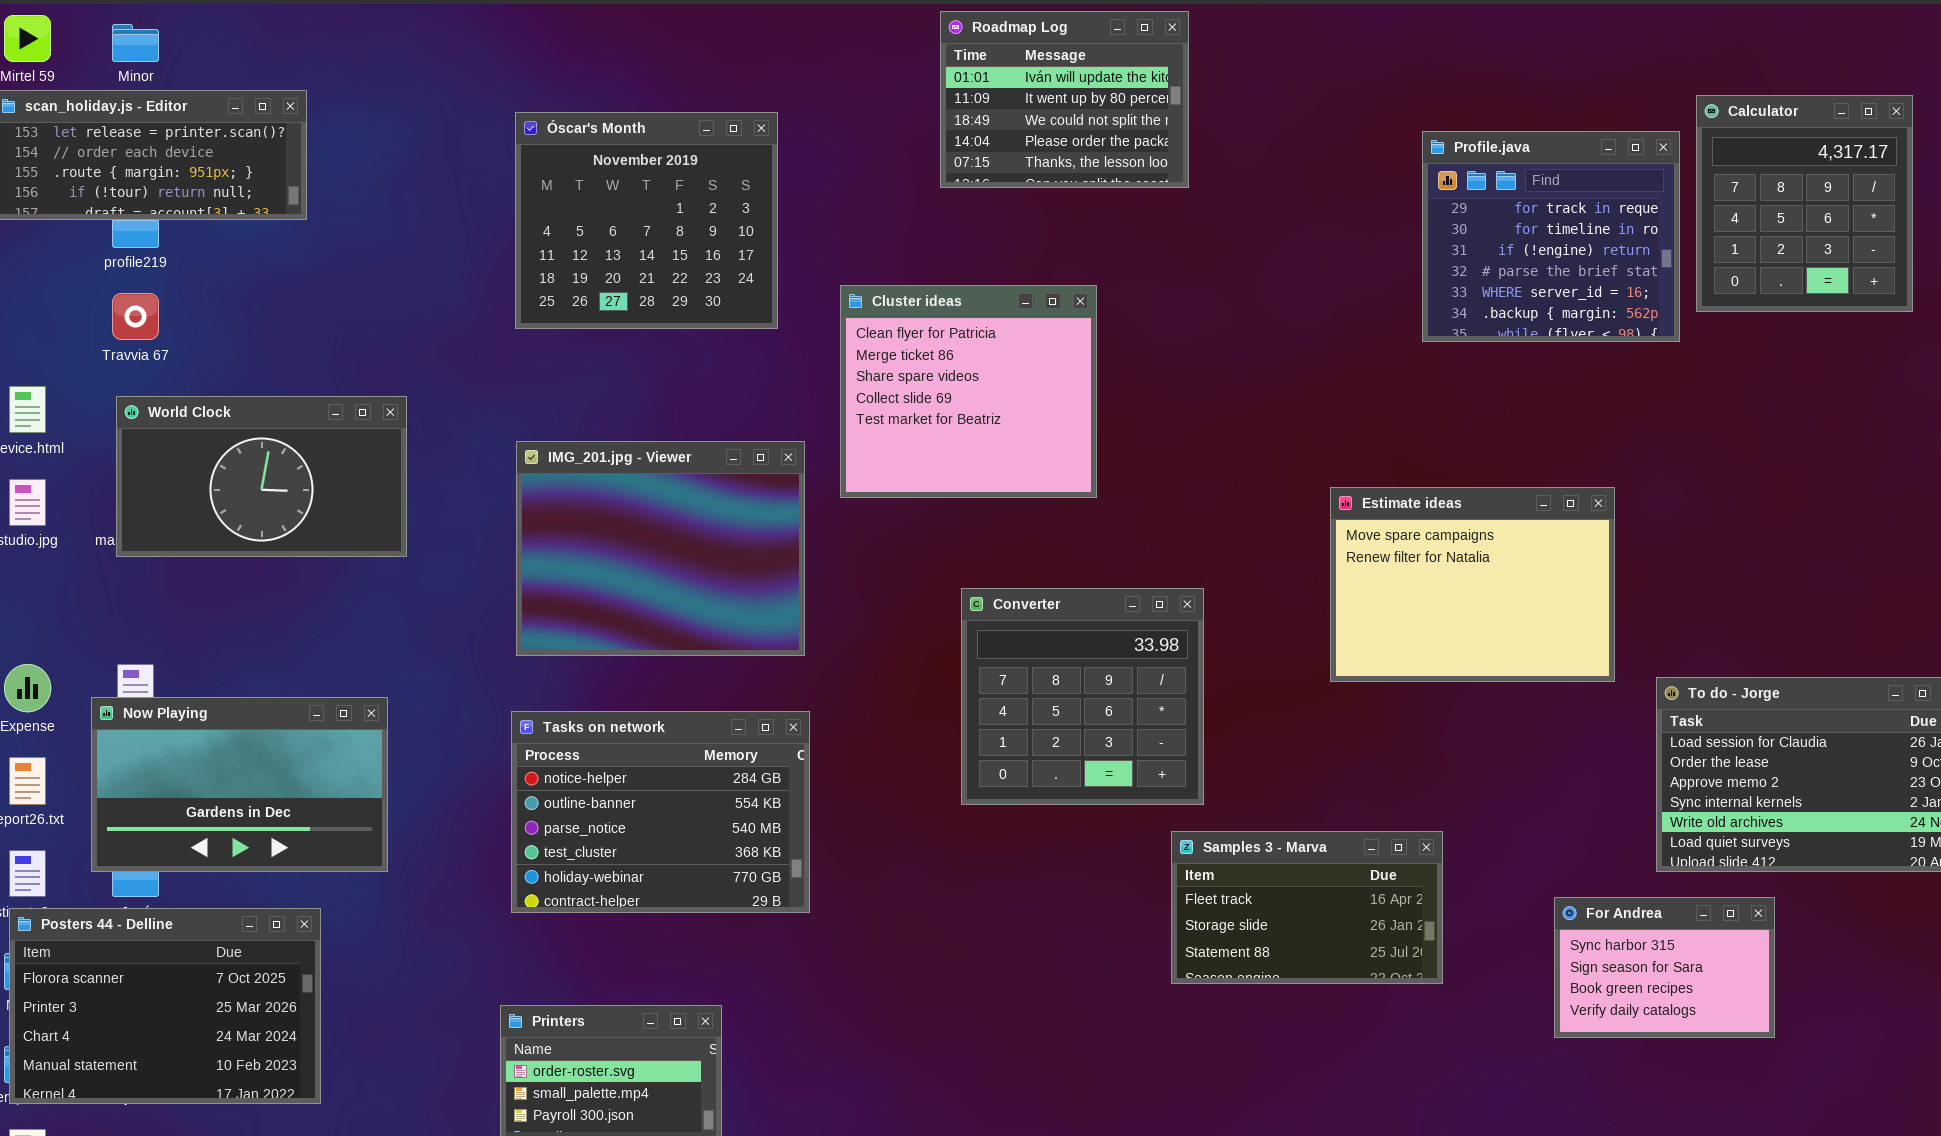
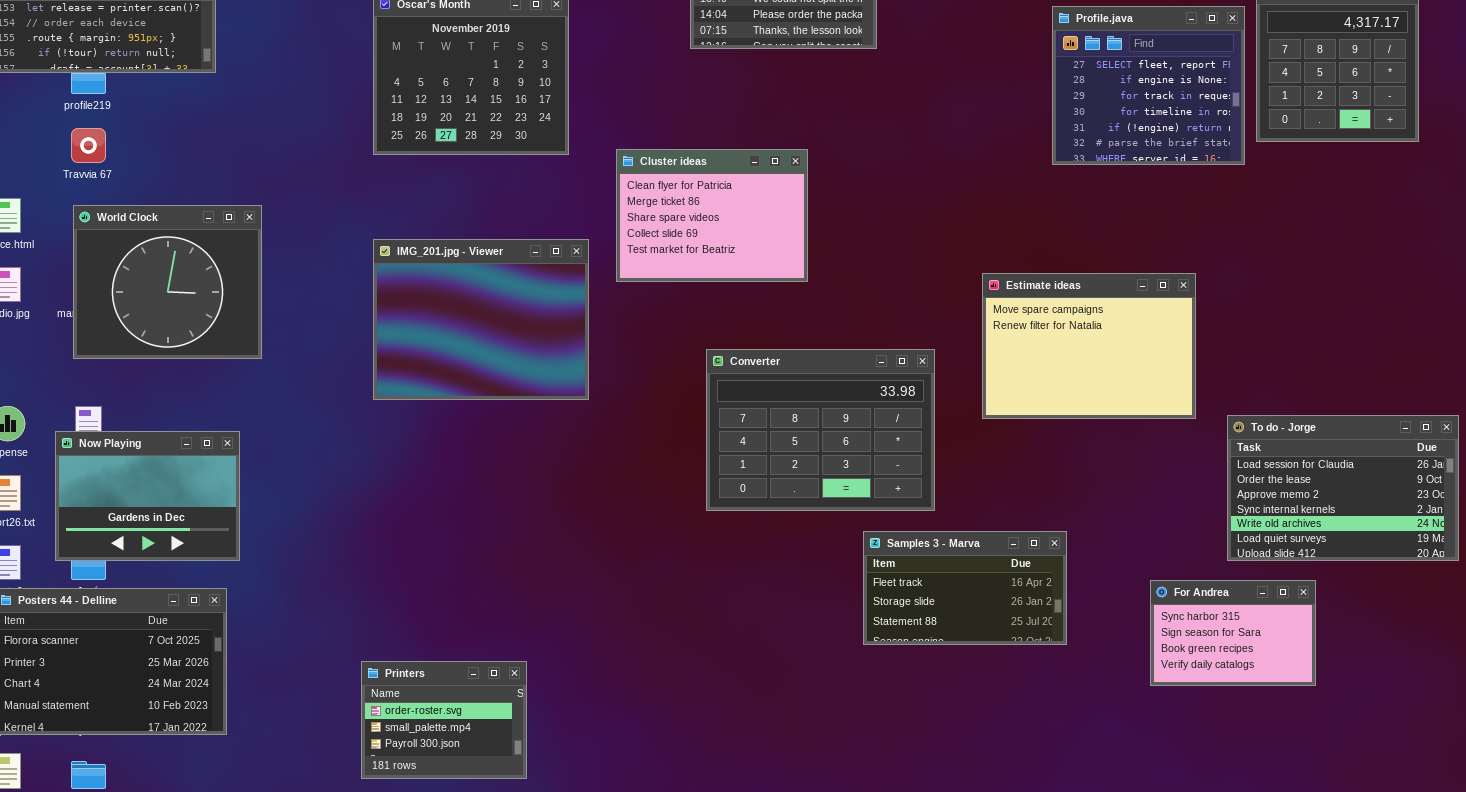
Profile.java: [1422,131,1680,342] -> [1052,6,1245,165], scrolled up 2 rows
Cluster ideas: [840,285,1097,498] -> [616,149,808,282], resized
World Clock: [116,396,407,557] -> [73,205,262,359], resized
Converter: [961,588,1204,805] -> [706,349,935,511], resized
Now Playing: [91,697,388,872] -> [55,431,240,561], resized
Tasks on network: [511,711,810,913] -> none, closed

